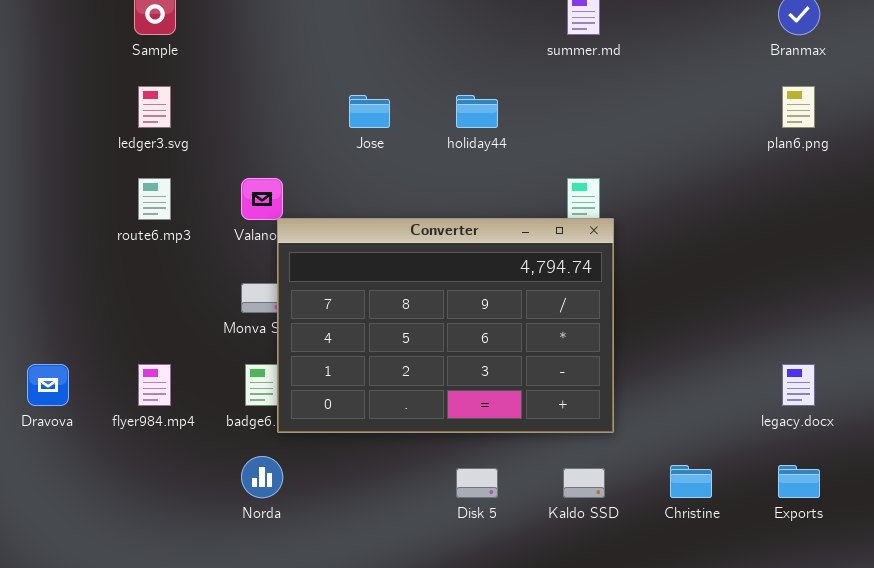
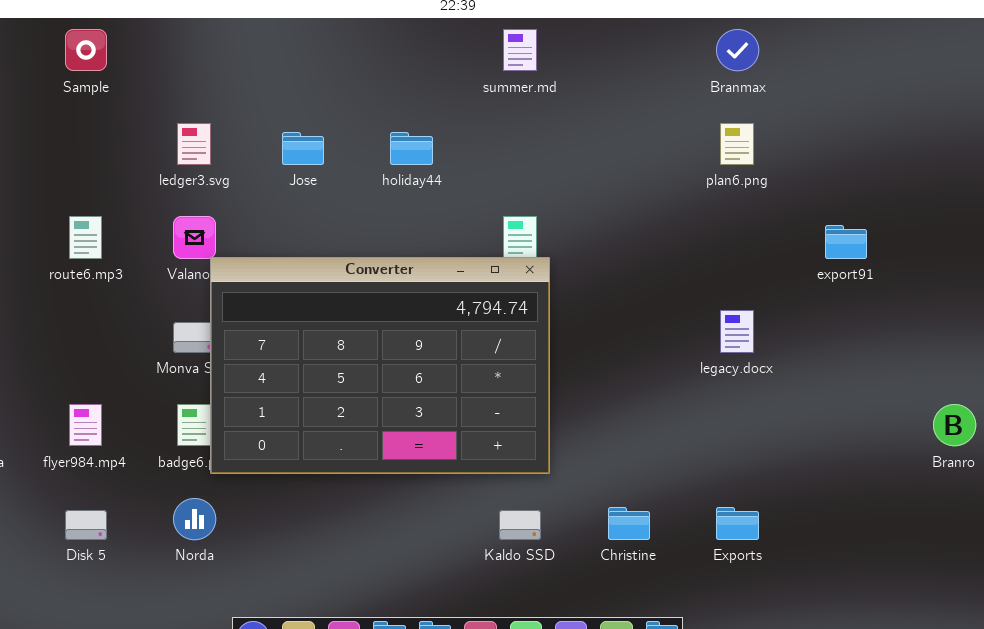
ledger3.svg: [138,86,171,128] -> [177,123,211,165], moved
legacy.docx: [782,364,815,406] -> [720,310,754,353], moved
Disk 5: [456,468,498,498] -> [65,510,107,540], moved

